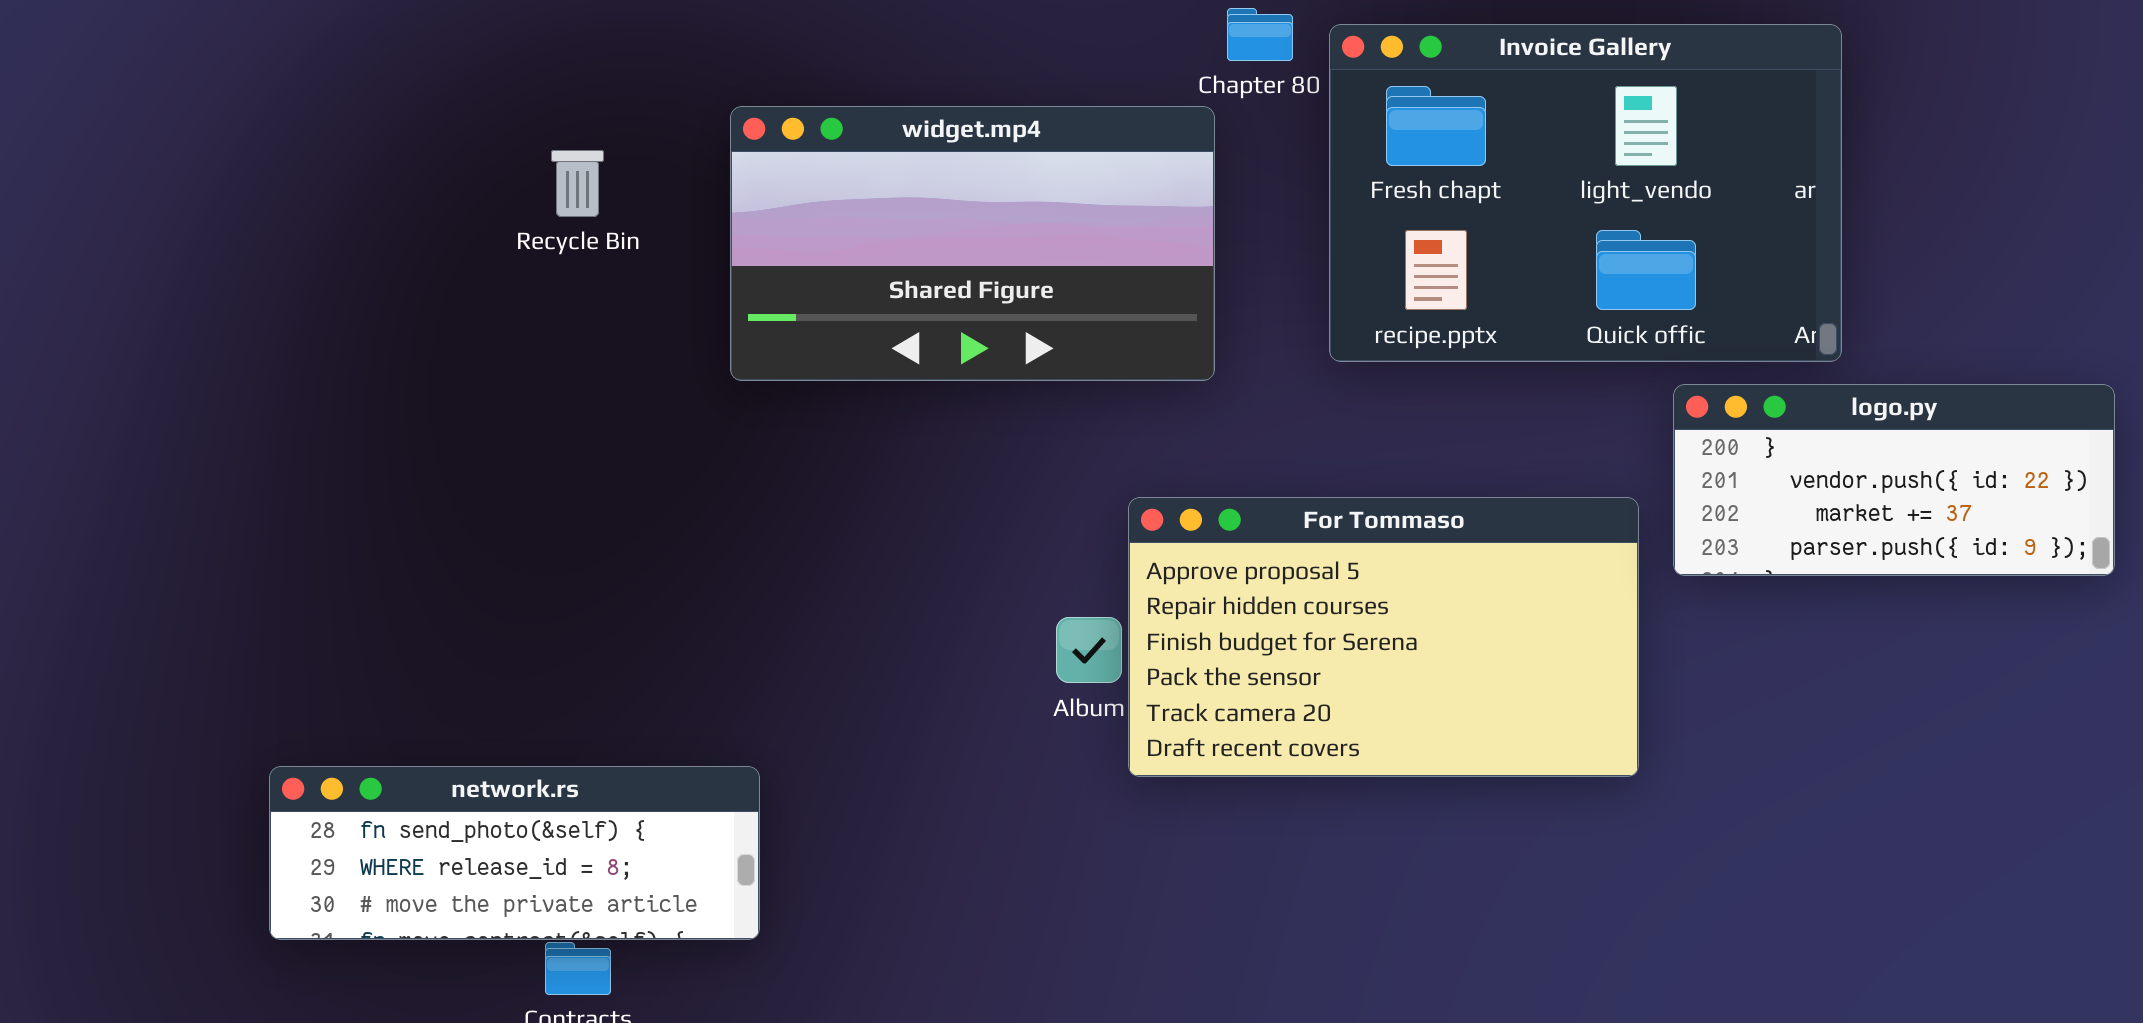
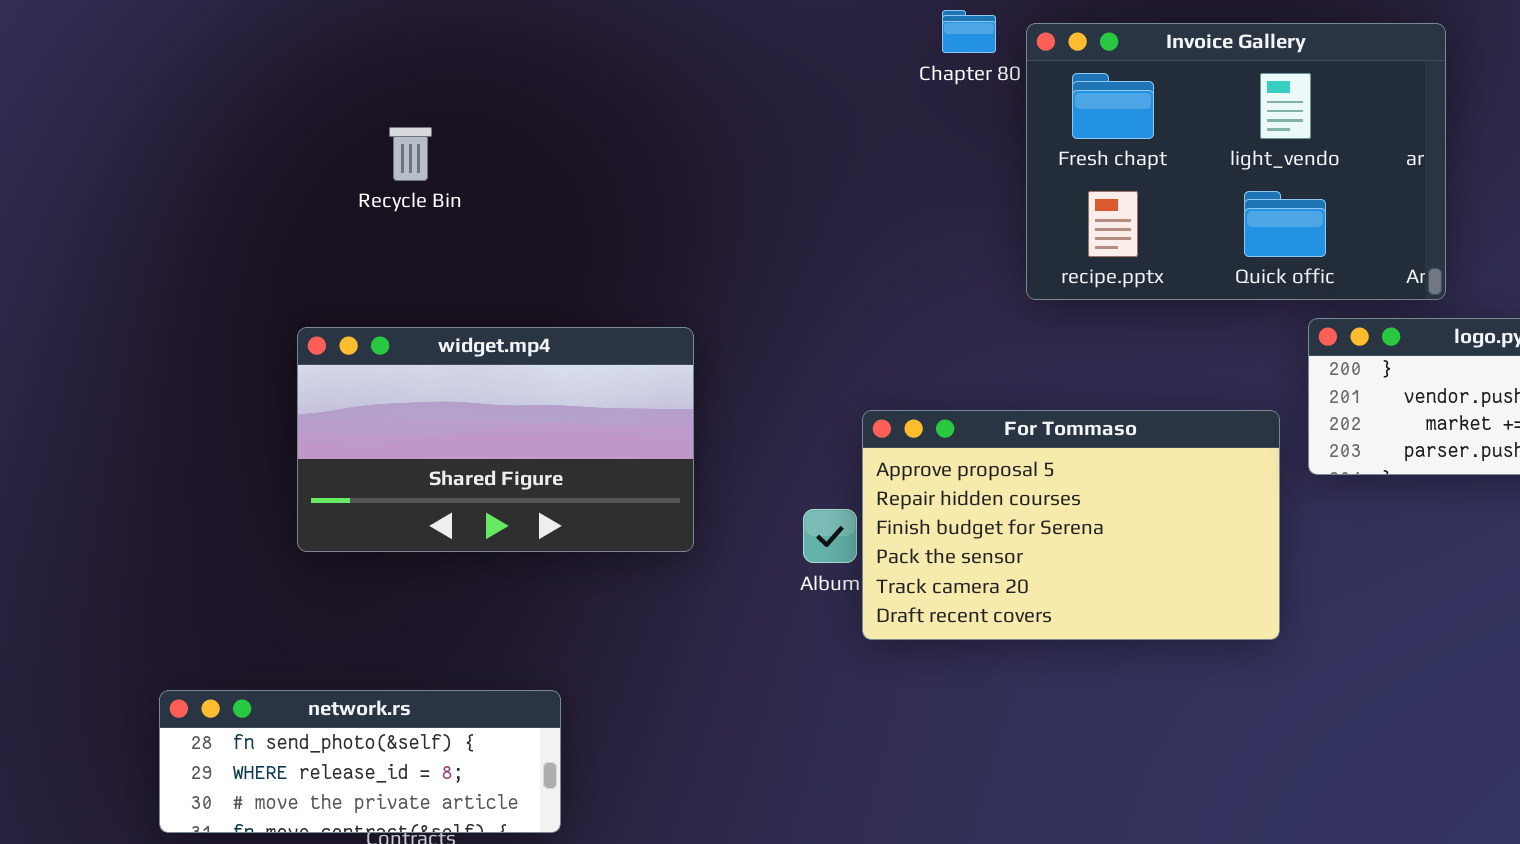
widget.mp4: [730,106,1215,381] -> [297,327,694,552], moved
network.rs: [269,766,760,940] -> [159,690,561,833], moved

